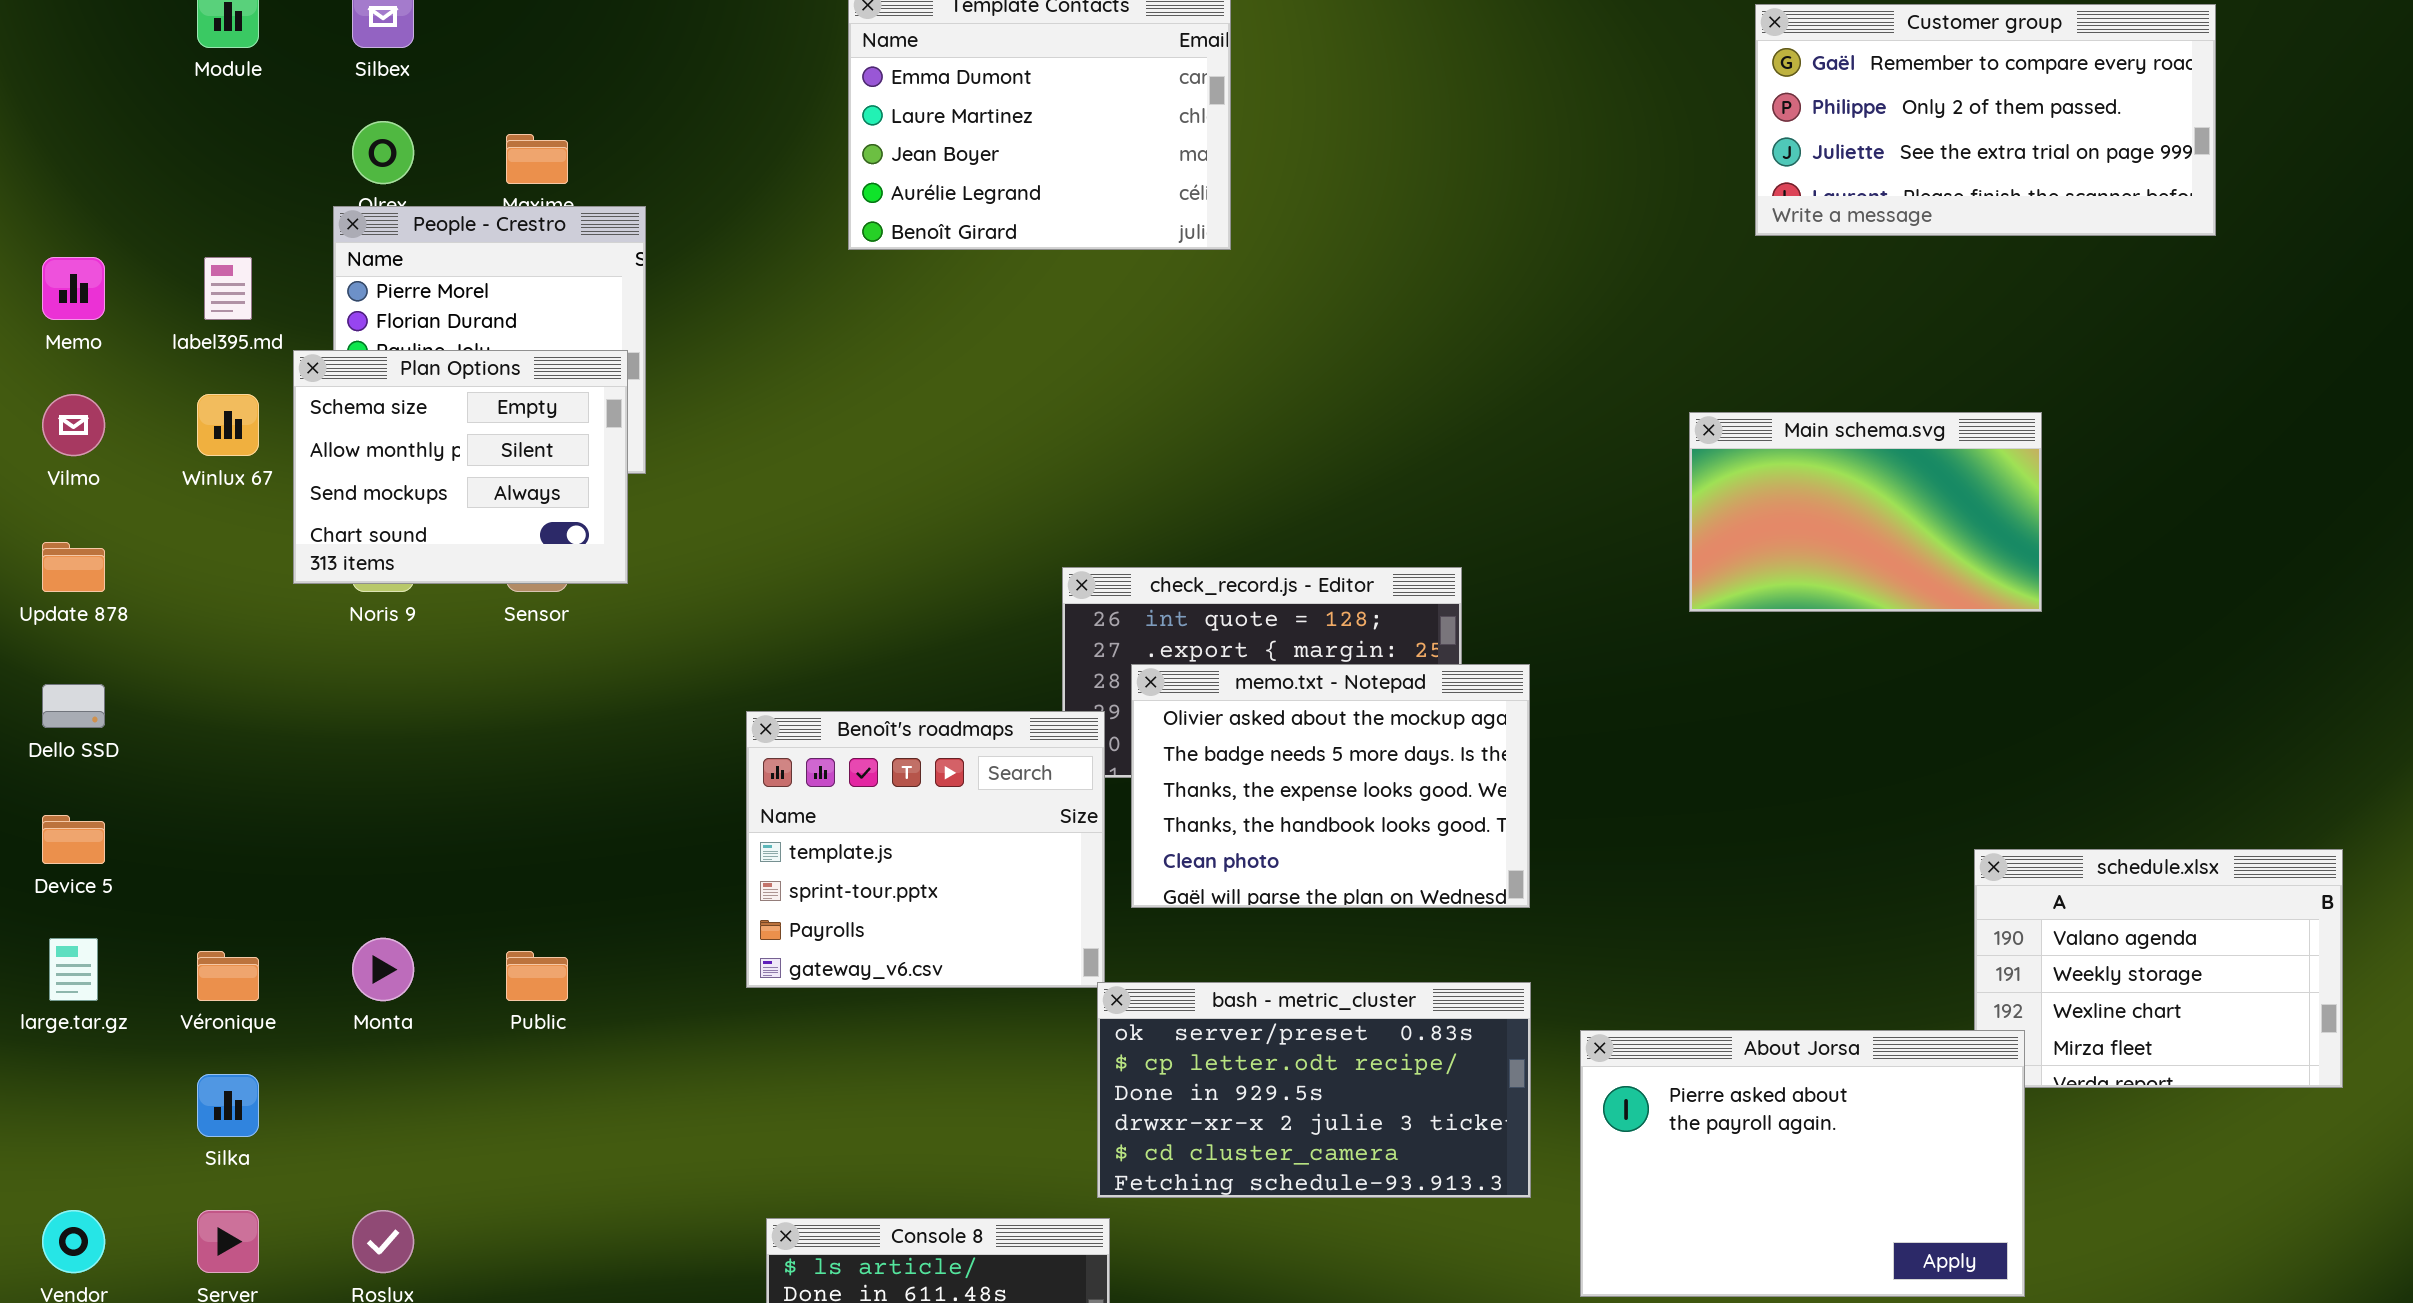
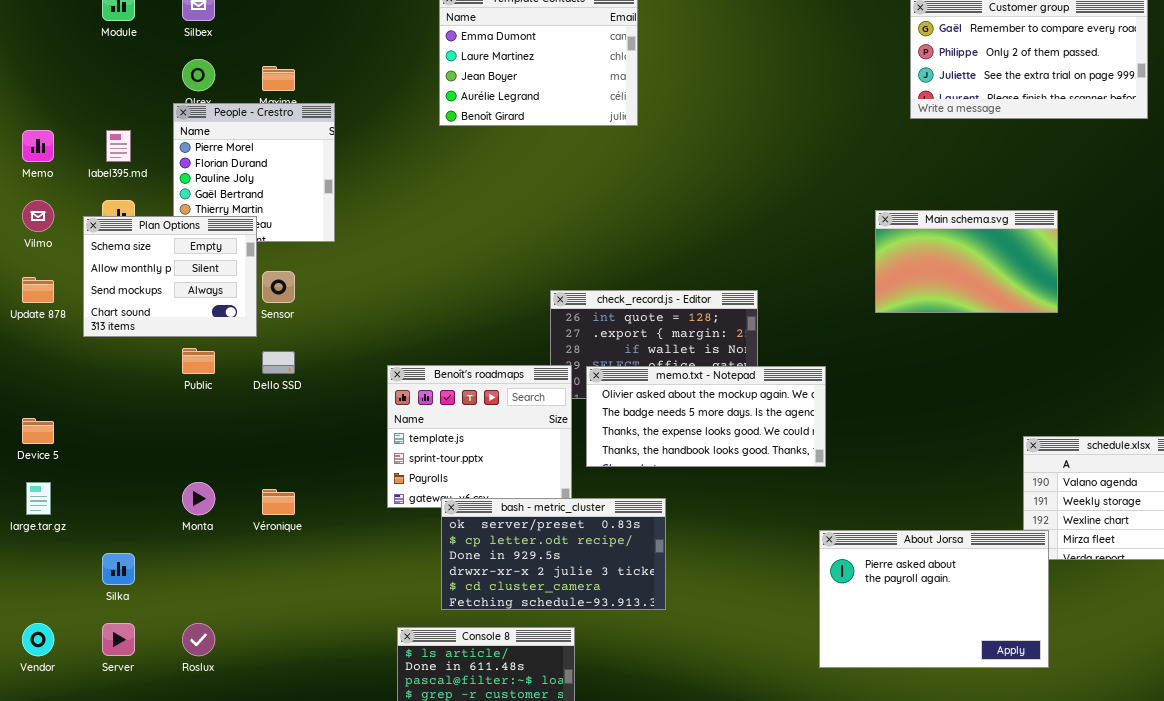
Plan Options: [293,350,628,584] -> [83,216,257,337], moved
memo.txt - Notepad: [1131,664,1530,908] -> [586,366,826,467], resized
Dello SSD: [42,684,105,728] -> [262,351,295,374], moved
Véronique: [197,951,259,1001] -> [262,489,295,515], moved
Public: [506,951,568,1001] -> [182,348,215,374], moved
bash - metric_cluster: [1097,982,1531,1198] -> [441,498,666,610], moved

